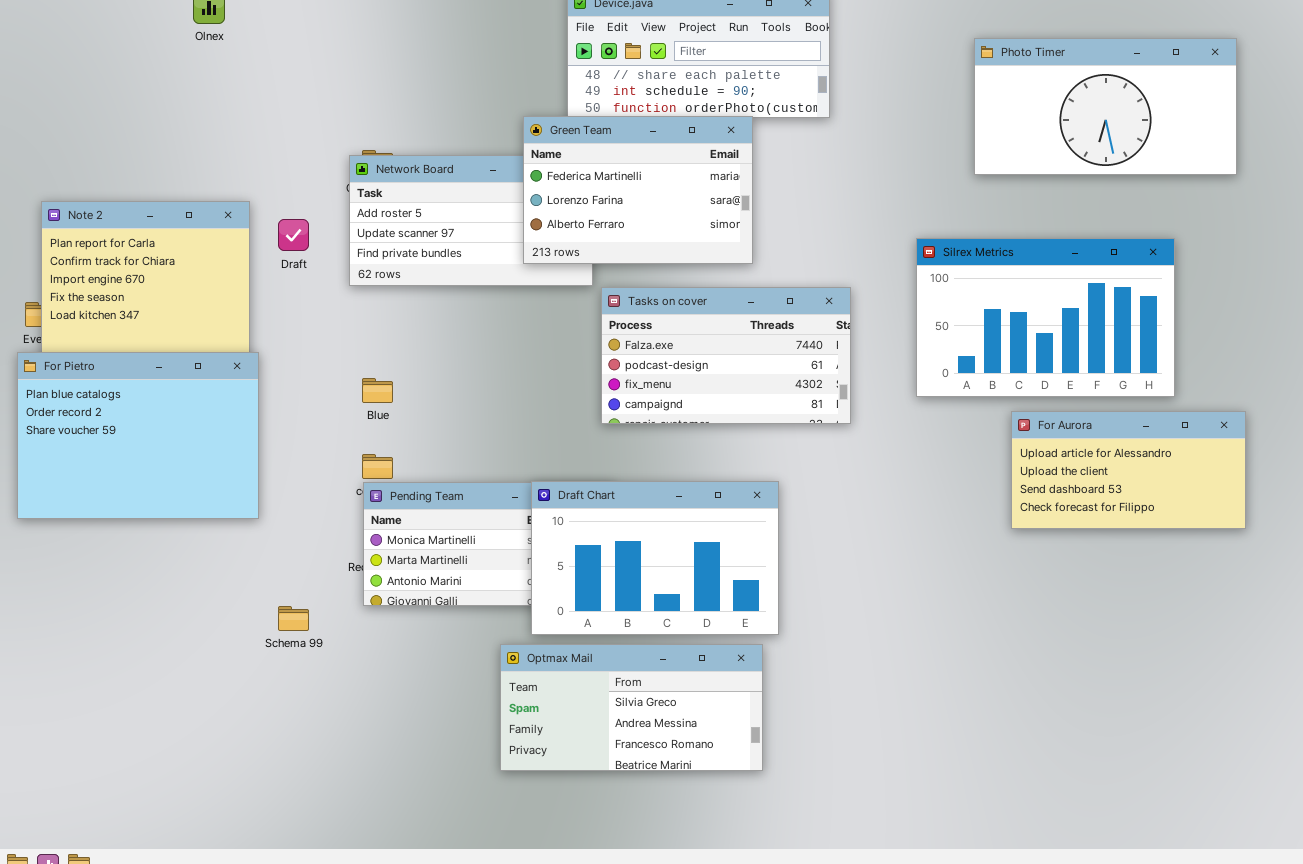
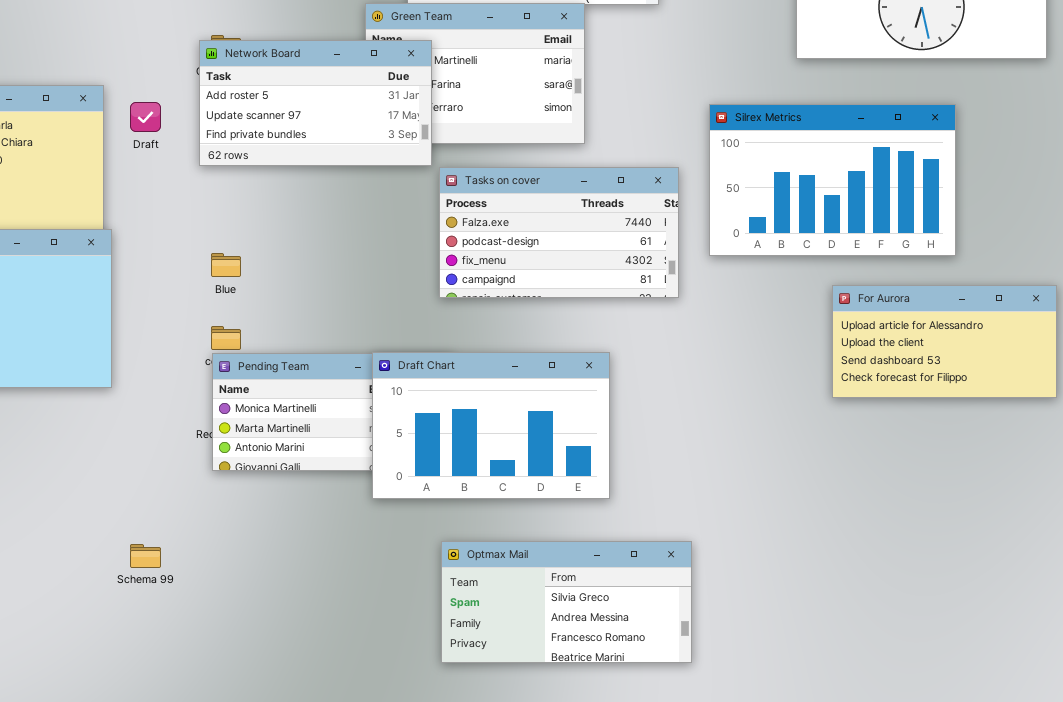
Network Board: [349,155,593,286] -> [199,40,432,166], raised
Silrex Metrics: [916,238,1175,397] -> [709,104,956,256], moved
Schema 99: [278,606,309,631] -> [130,544,161,568], moved
Optmax Mail: [500,644,763,771] -> [441,541,692,663], moved

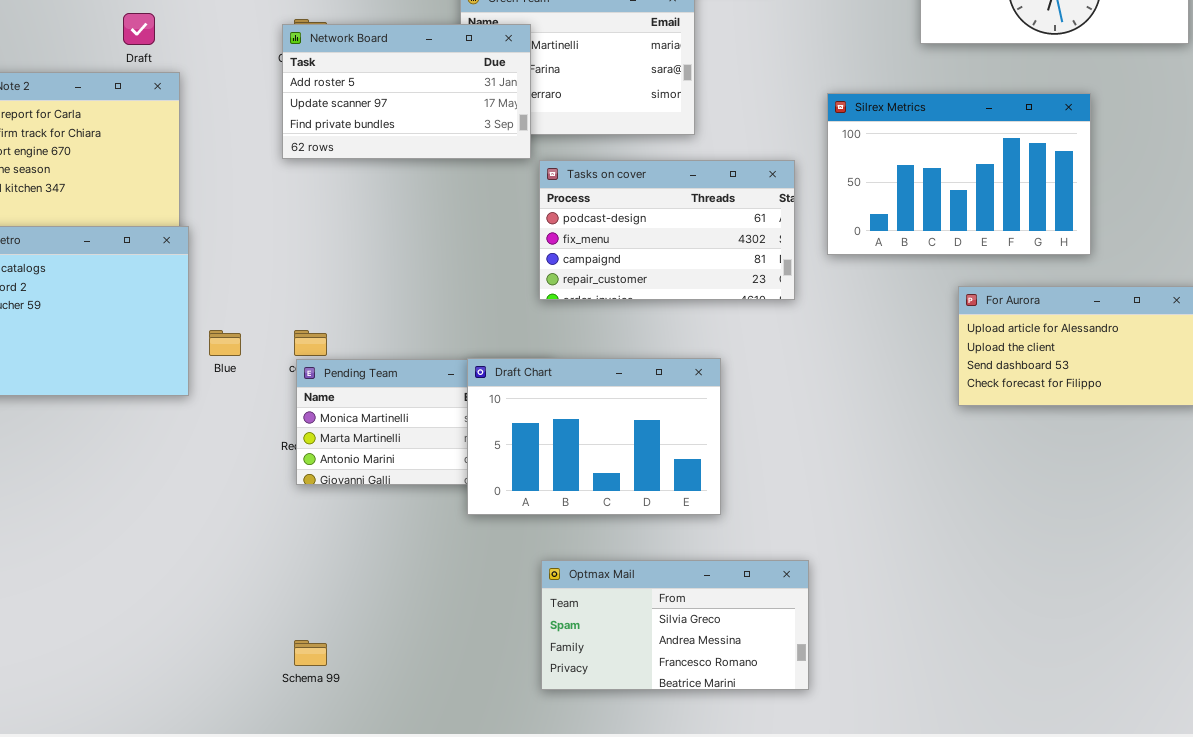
Draft: [130,102,161,132] -> [123,13,155,45], moved
Tasks on cover: [439,167,679,298] -> [539,160,795,300], scrolled down 1 row
Blue: [211,253,241,277] -> [209,330,241,356], moved
Schema 99: [130,544,161,568] -> [294,640,327,666], moved

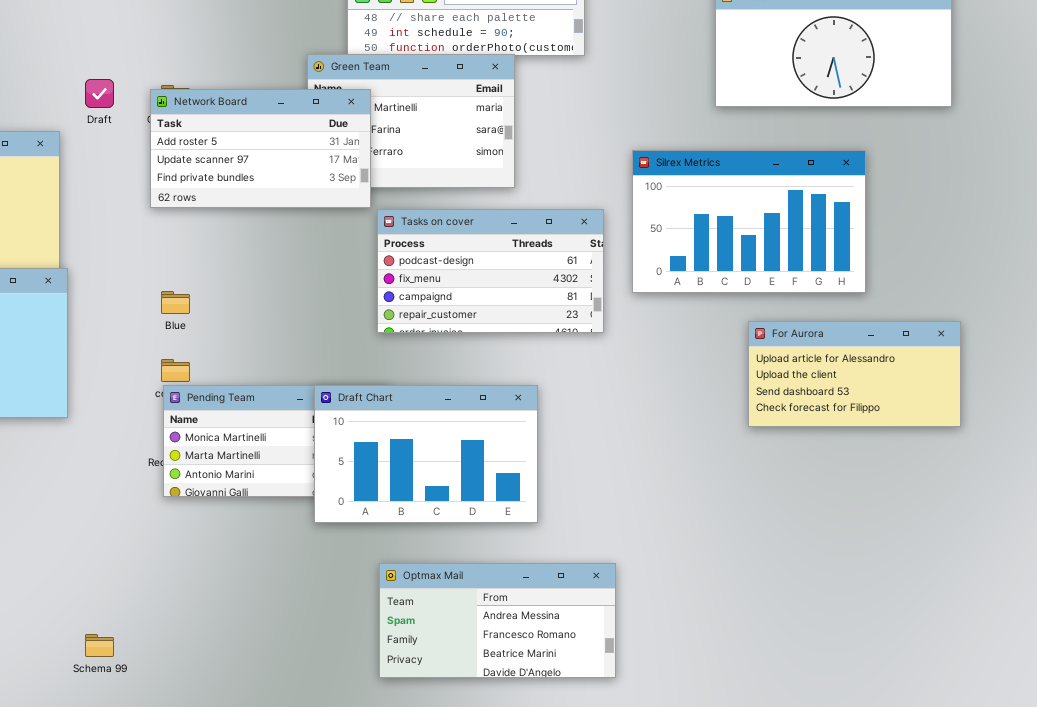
Draft: [123,13,155,45] -> [85,79,114,108], moved
Blue: [209,330,241,356] -> [161,291,190,314], moved
Optmax Mail: [541,560,809,690] -> [379,563,616,678], scrolled down 1 row
Schema 99: [294,640,327,666] -> [85,634,114,657], moved

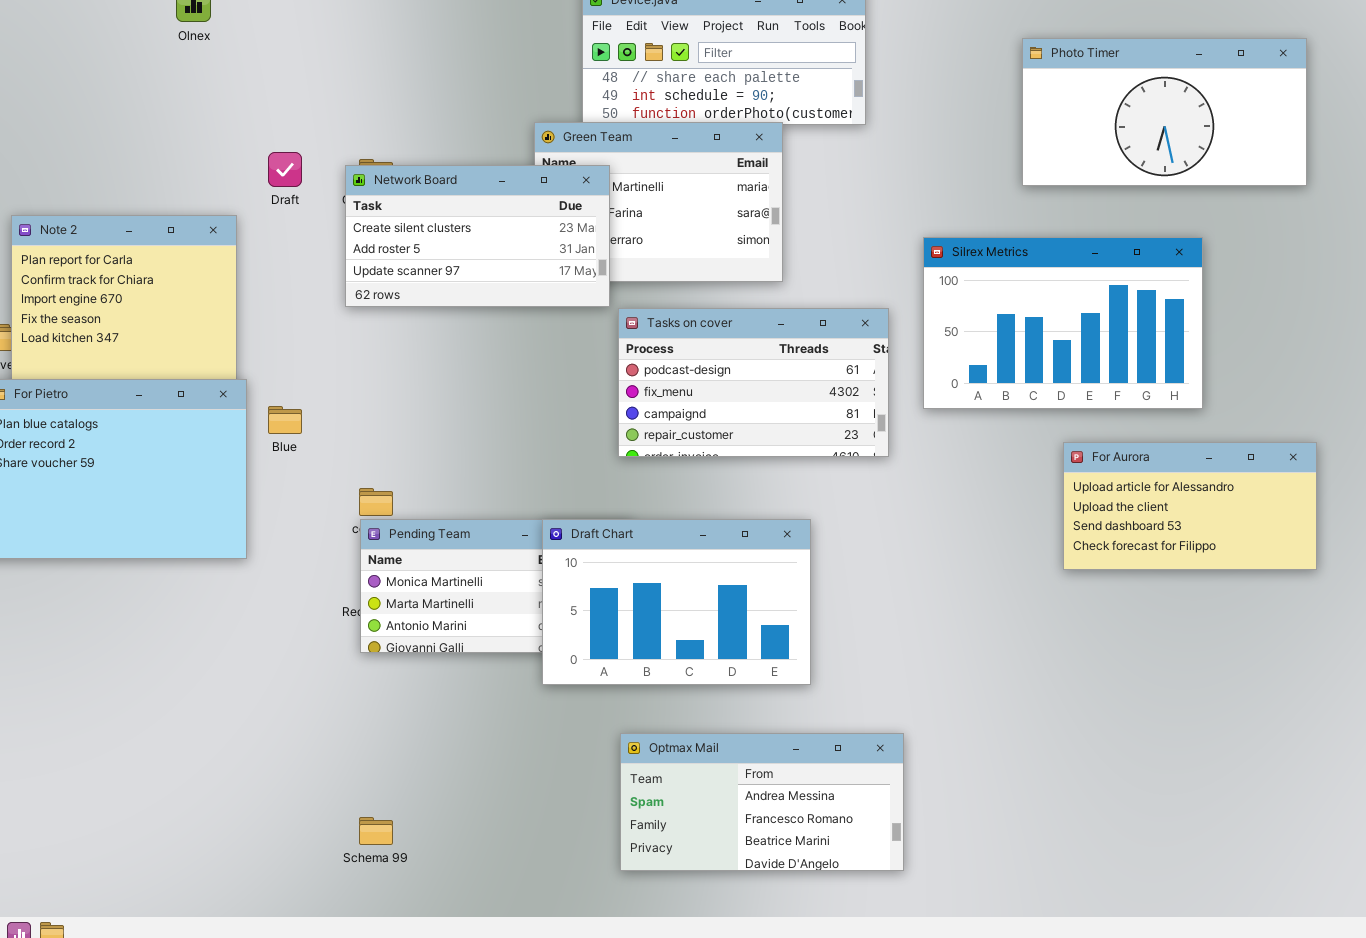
Network Board: [150,89,371,208] -> [345,165,610,307], scrolled up 1 row
Blue: [161,291,190,314] -> [268,406,302,434], moved
Schema 99: [85,634,114,657] -> [359,817,393,845], moved

